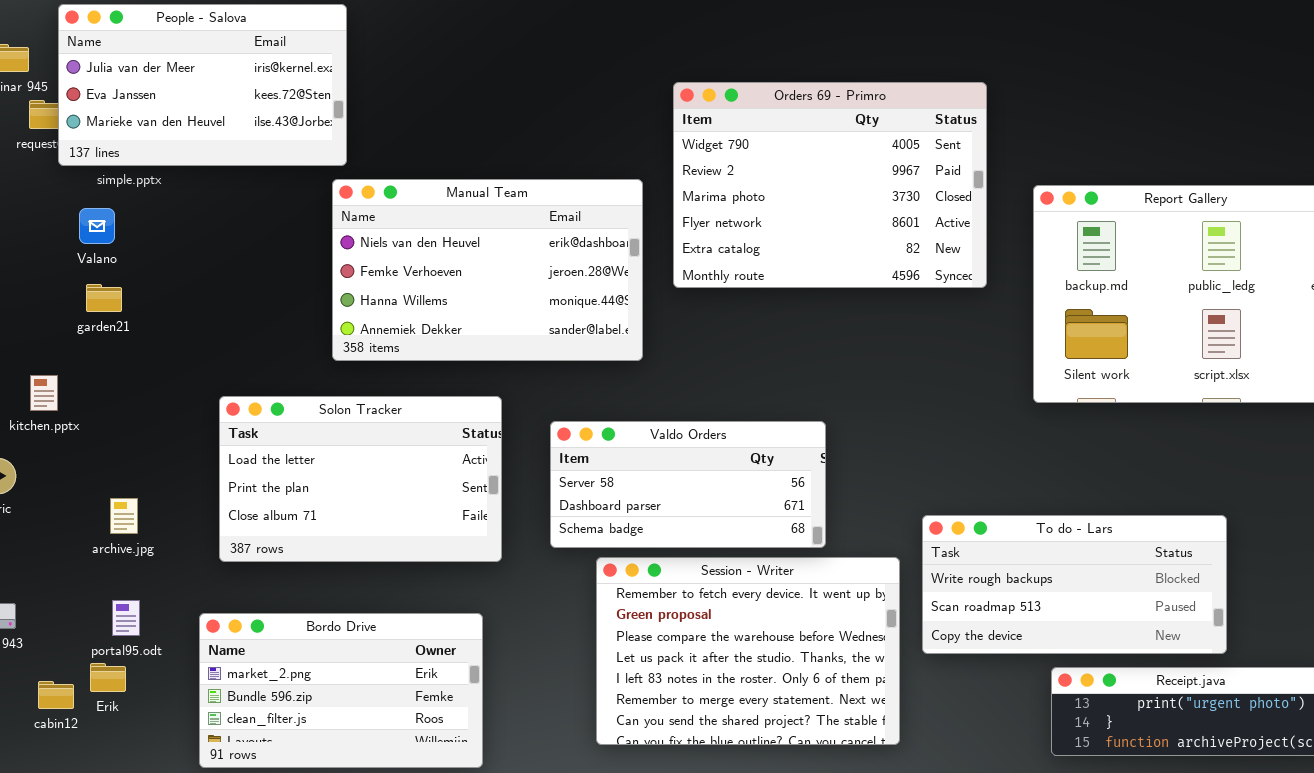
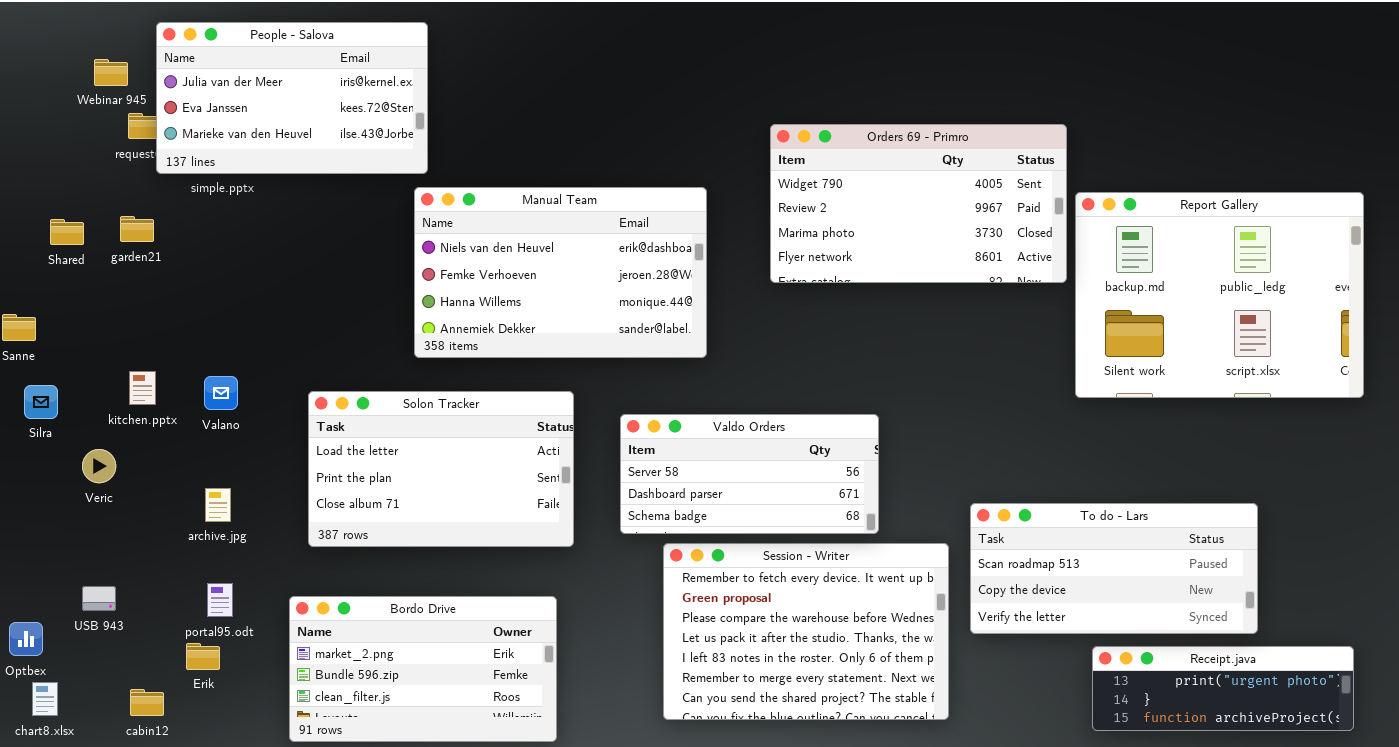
Orders 69 - Primro: [673,82,987,288] -> [770,124,1067,283], moved, resized
Valano: [79,208,115,244] -> [204,376,238,410], moved
garden21: [86,284,122,312] -> [120,216,154,242], moved
To do - Lars: [922,515,1227,654] -> [970,503,1258,634], scrolled down 1 row
cabin12: [38,681,74,709] -> [130,689,164,716], moved

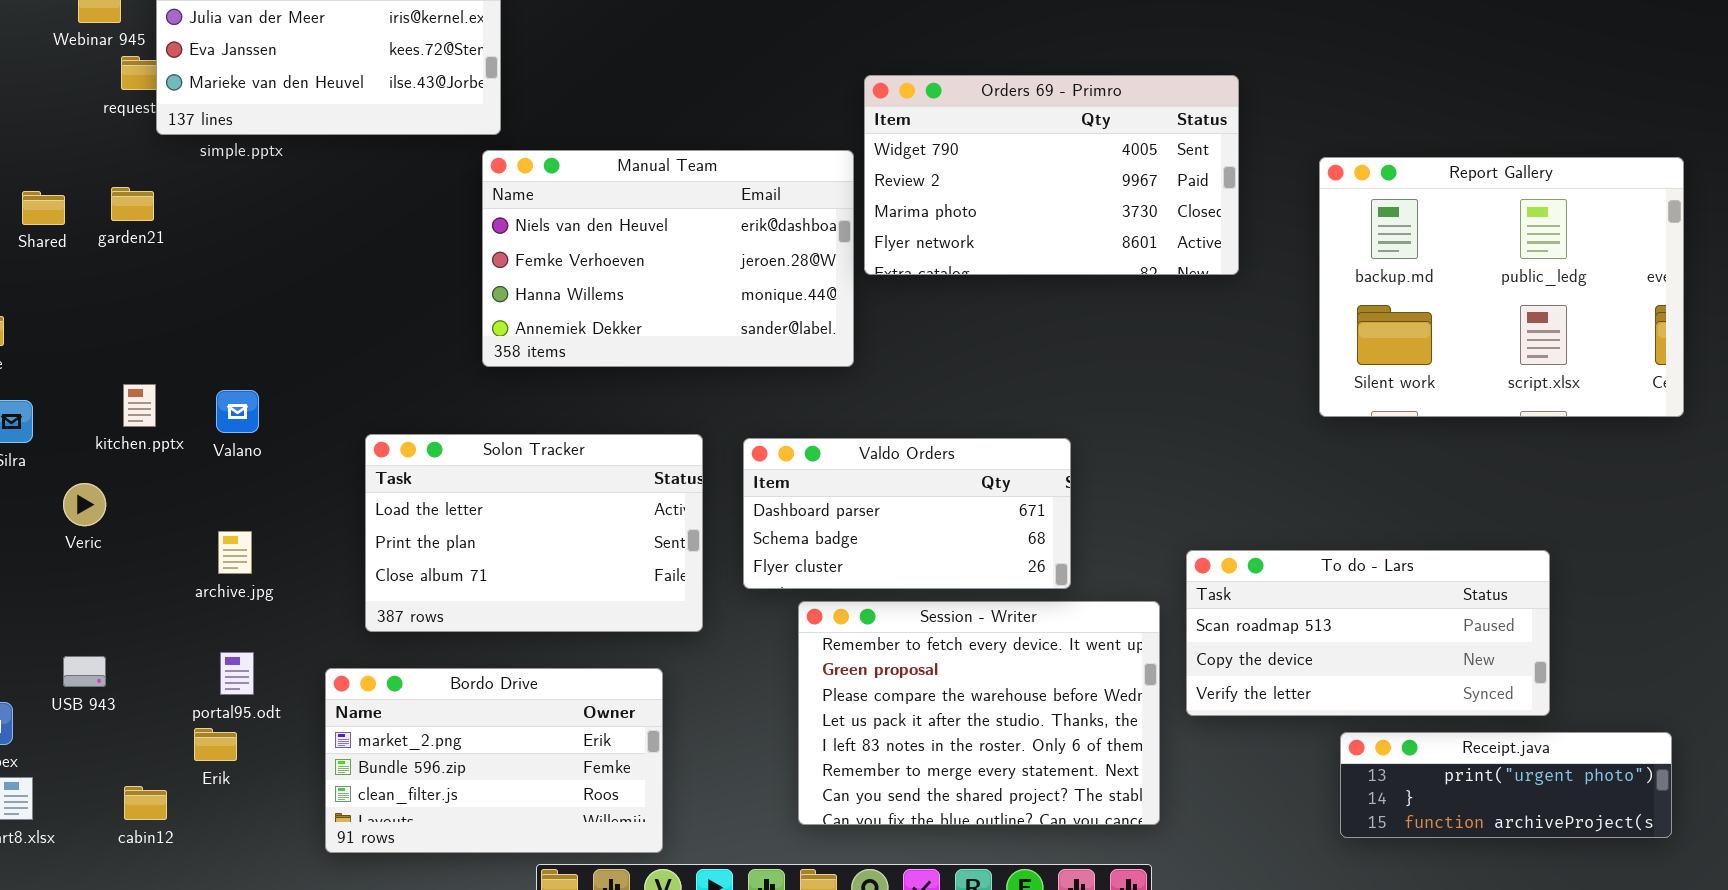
Orders 69 - Primro: [770,124,1067,283] -> [864,75,1239,275], moved
Solon Tracker: [308,391,574,547] -> [365,434,703,632], moved
Valdo Orders: [620,414,879,534] -> [743,438,1071,589], scrolled down 1 row

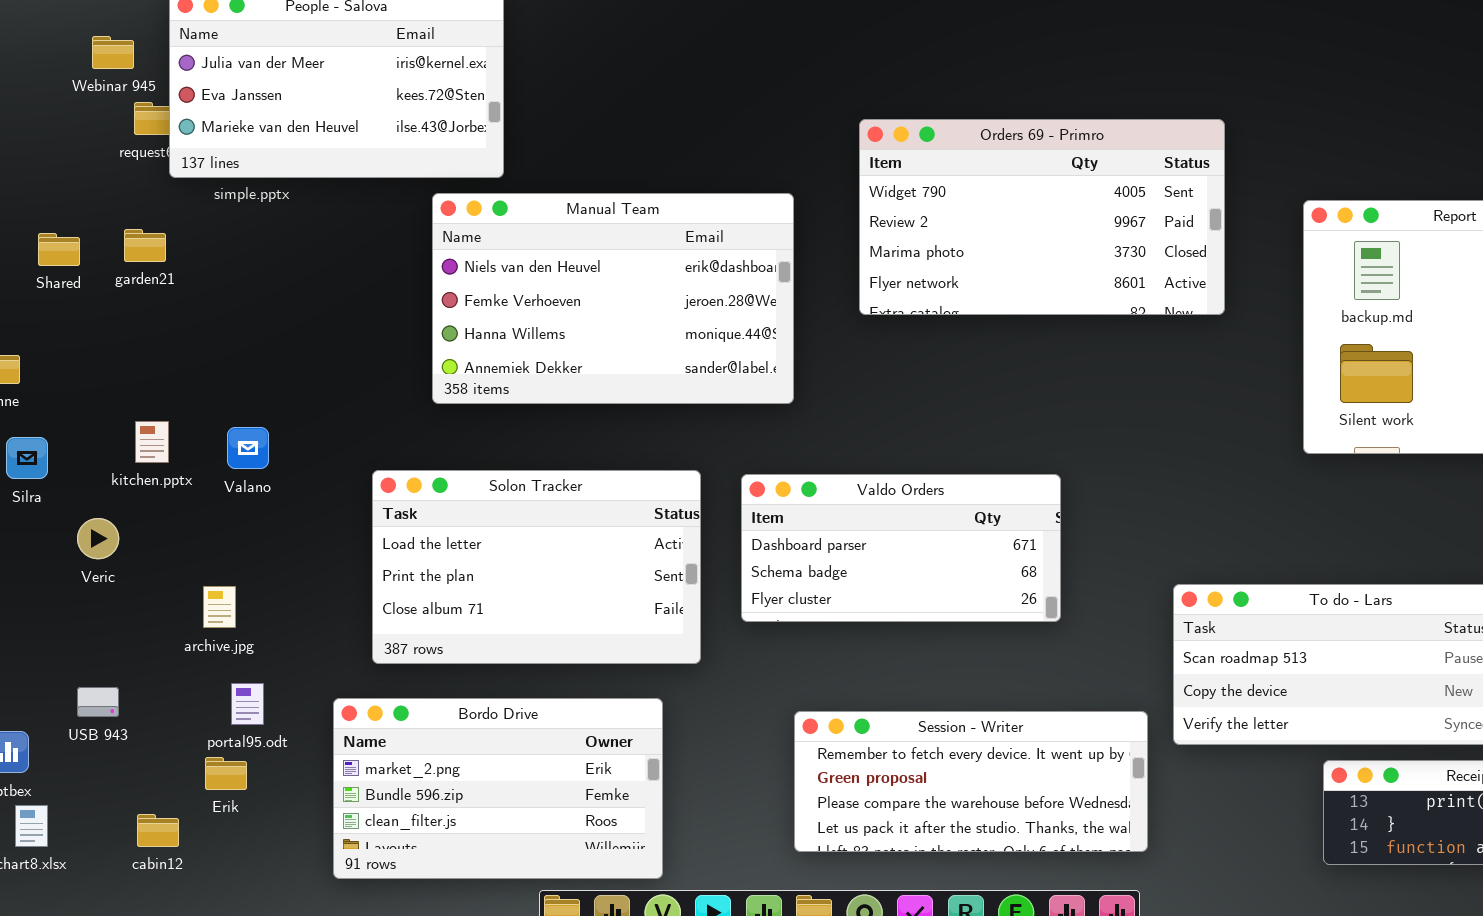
Manual Team: [482,150,854,367] -> [432,193,794,404], moved
archive.jpg: [218,531,252,574] -> [203,586,236,628], moved
Session - Writer: [798,601,1160,825] -> [794,711,1148,852], resized

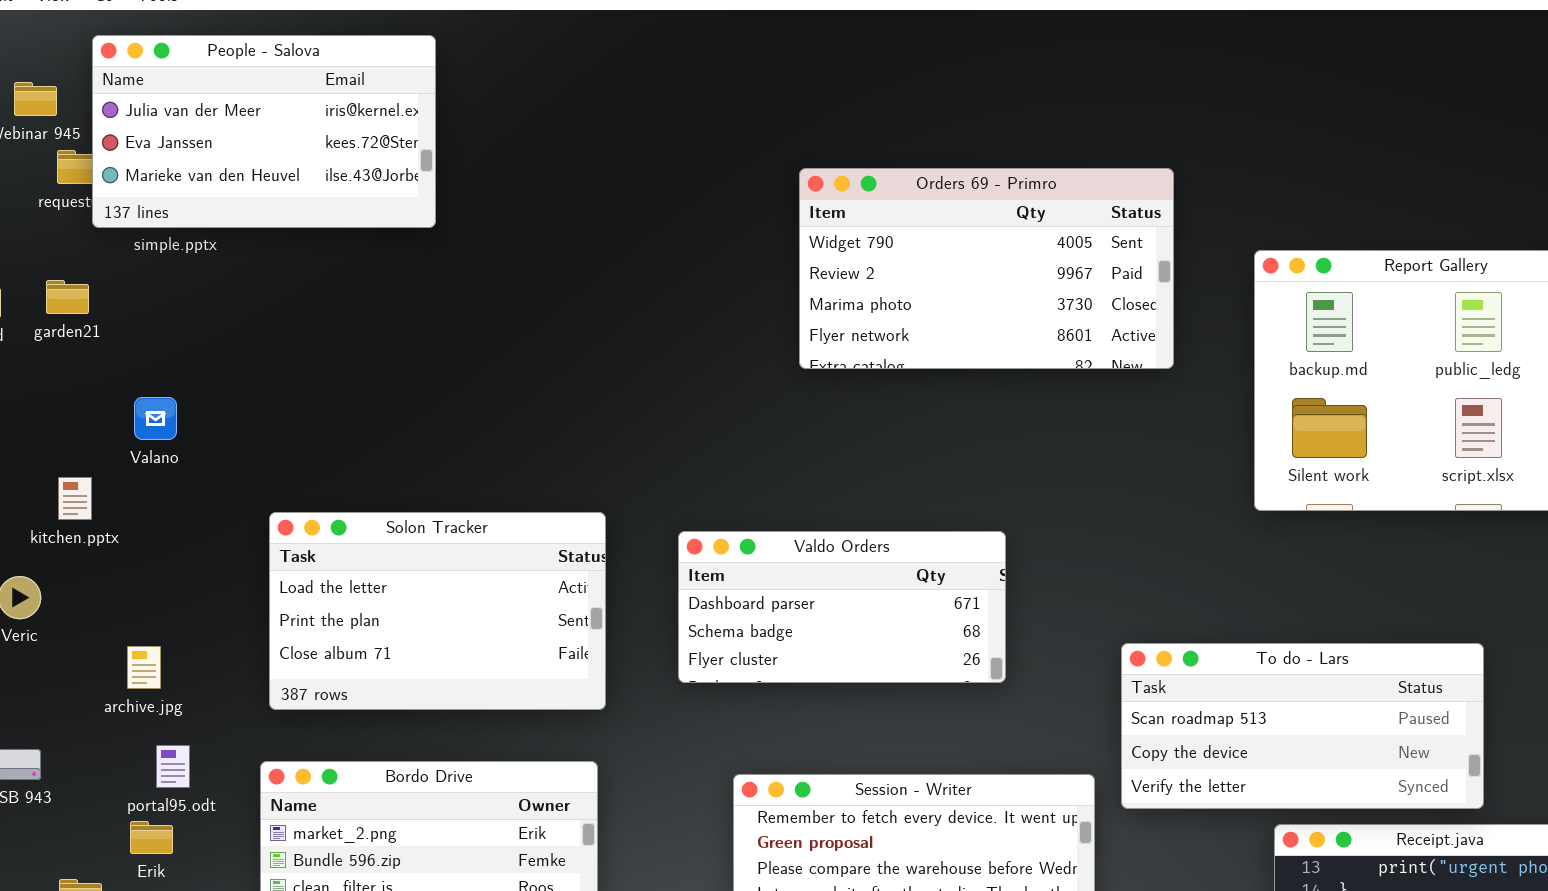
Manual Team: [432,193,794,404] -> none, closed
Valano: [227,427,269,469] -> [134,397,177,440], moved
Solon Tracker: [372,470,701,664] -> [269,512,606,710], moved

